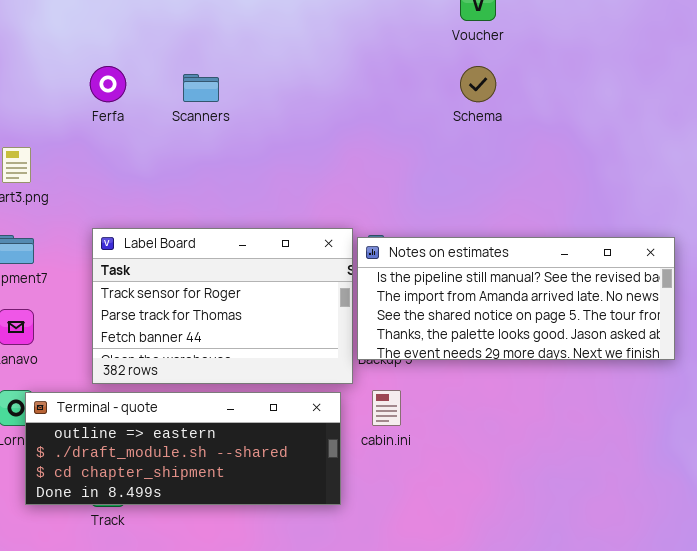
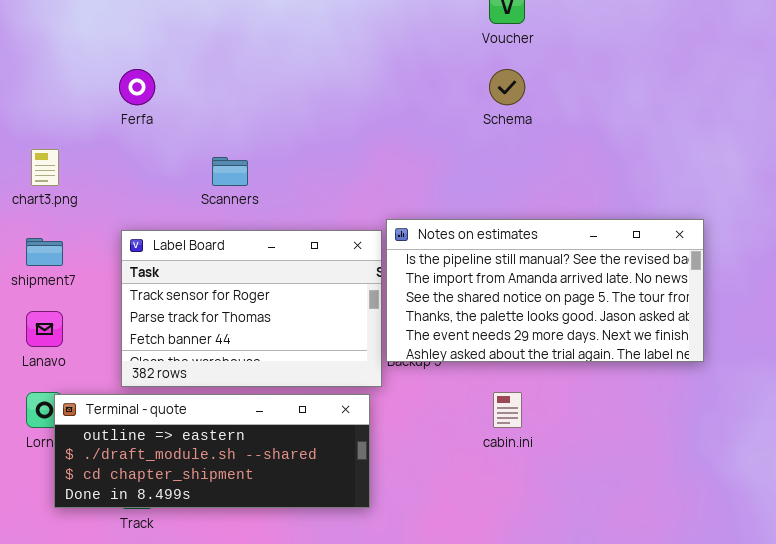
Scanners: [183,74,219,102] -> [212,157,248,186], moved
Notes on estimates: [357,237,675,360] -> [386,219,704,362], resized
cabin.ini: [372,390,401,426] -> [493,392,522,428], moved

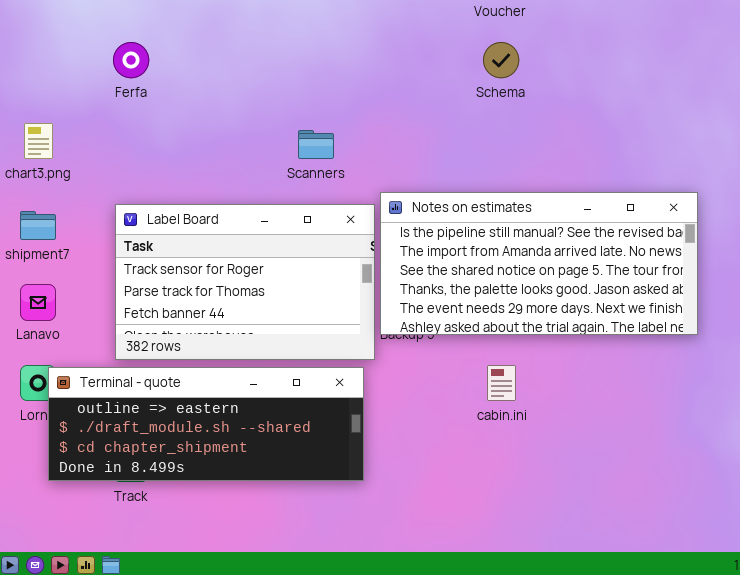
Scanners: [212,157,248,186] -> [298,130,334,159], moved

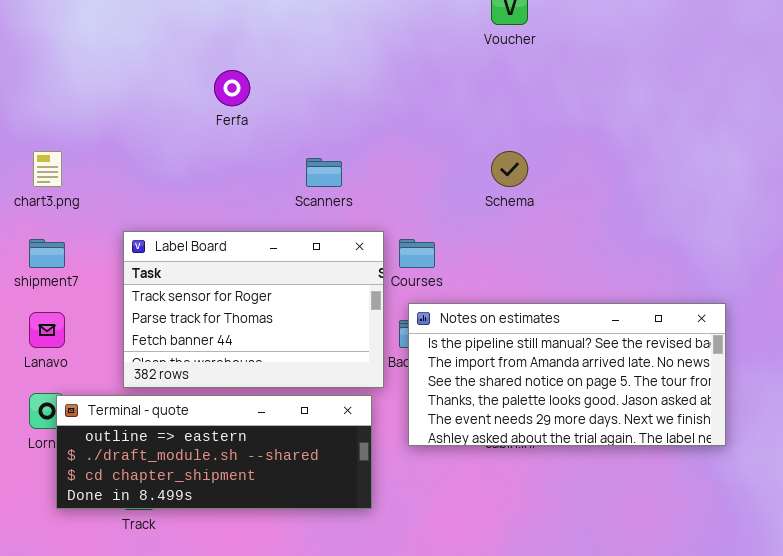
Ferfa: [113,42,149,78] -> [214,70,250,106], moved
Schema: [483,42,519,78] -> [491,151,528,187], moved
Notes on estimates: [380,192,698,335] -> [408,303,726,446], moved

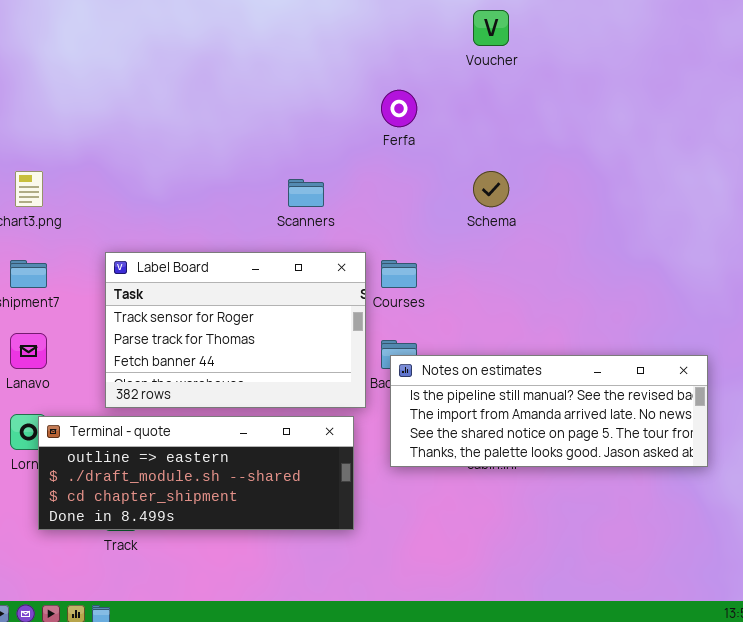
Ferfa: [214,70,250,106] -> [381,90,417,127], moved
Notes on estimates: [408,303,726,446] -> [390,355,708,467], resized

